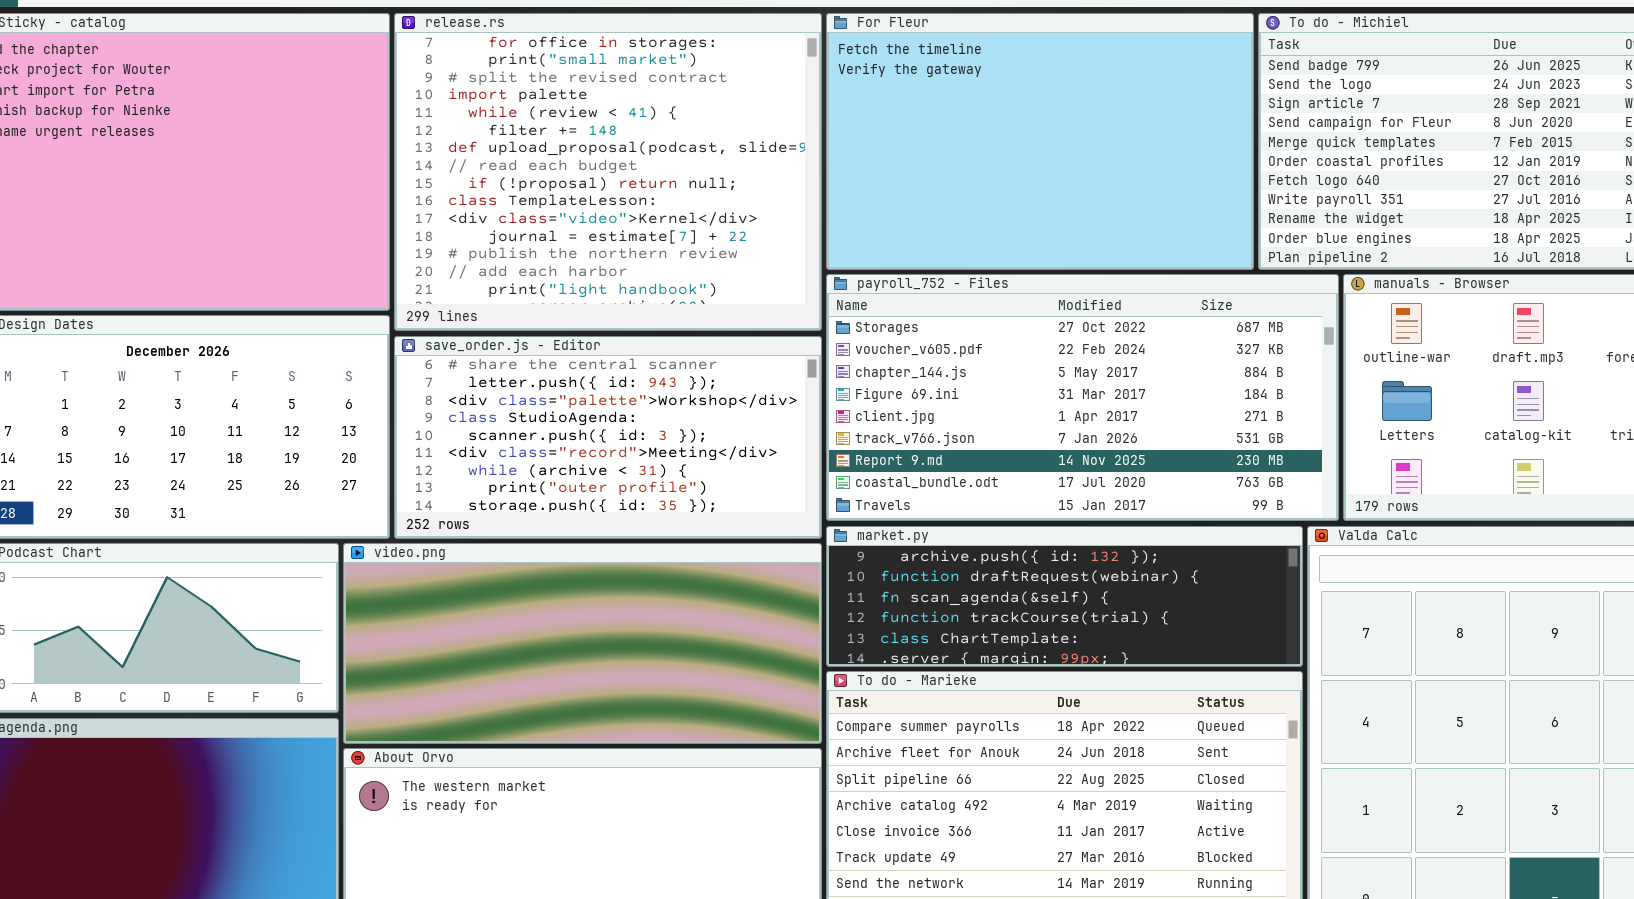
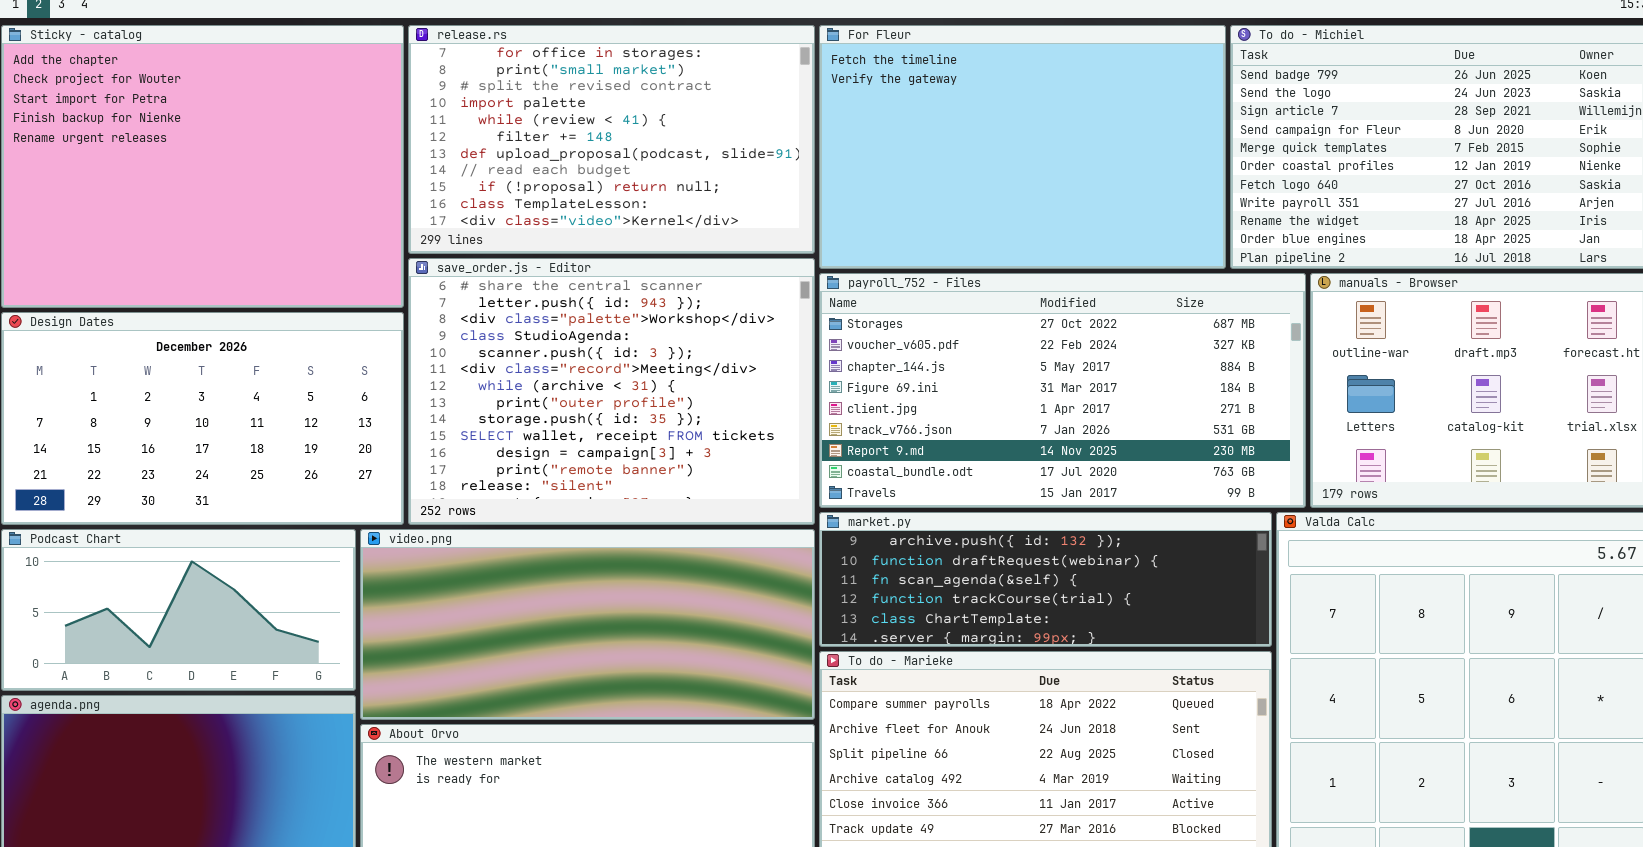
release.rs: [394,13,822,331] -> [408,25,815,254], resized
save_order.js - Editor: [394,336,822,539] -> [408,258,815,525], resized

